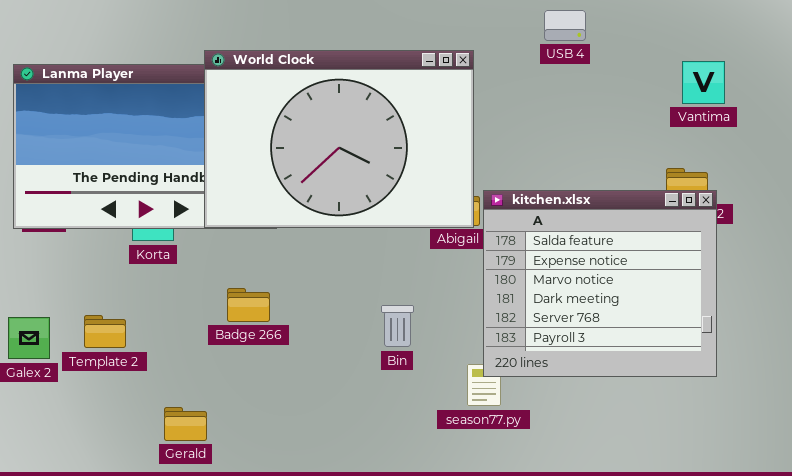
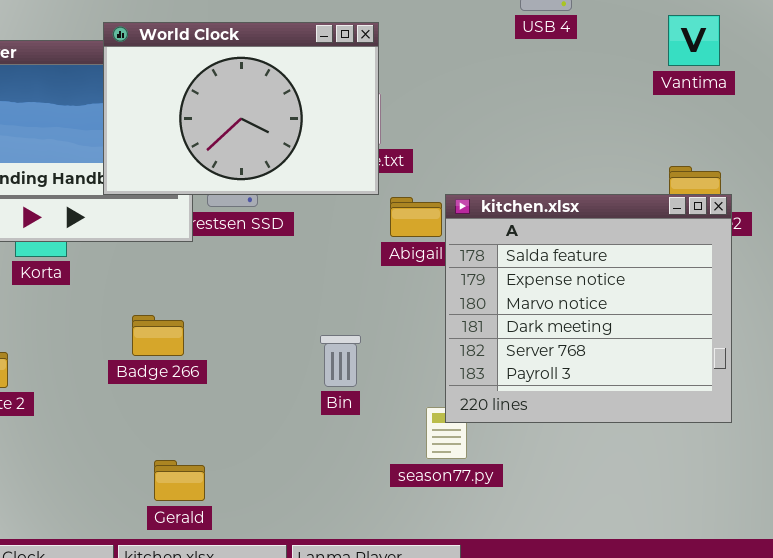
World Clock: [204,50,474,228] -> [103,22,379,195], resized
Vantima: [682,61,725,104] -> [668,15,720,66], moved
Gerald: [164,407,207,441] -> [154,460,205,501], moved

